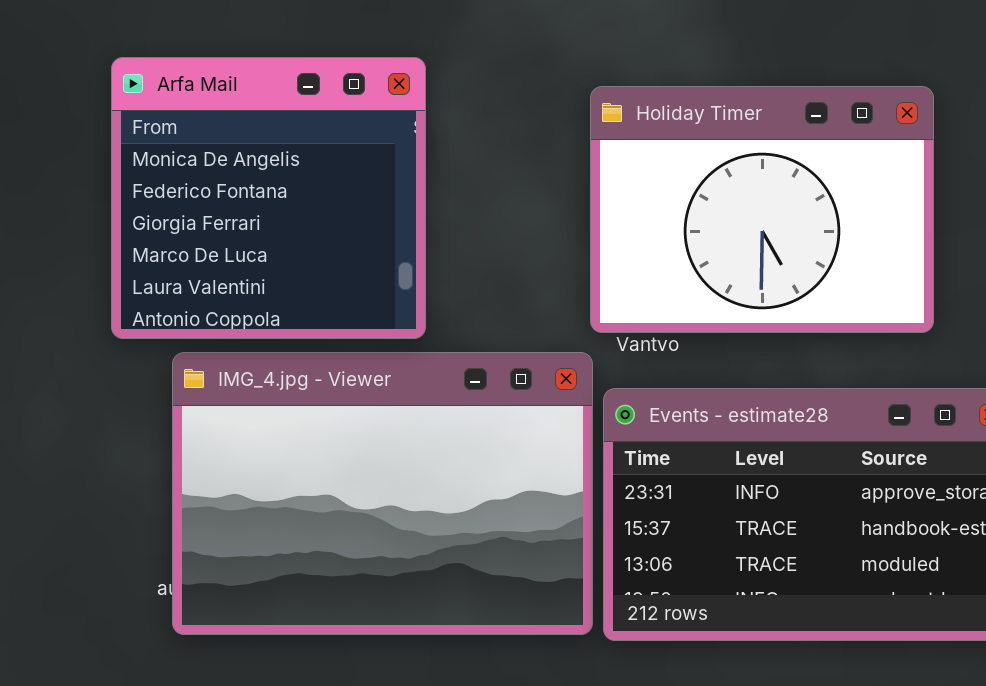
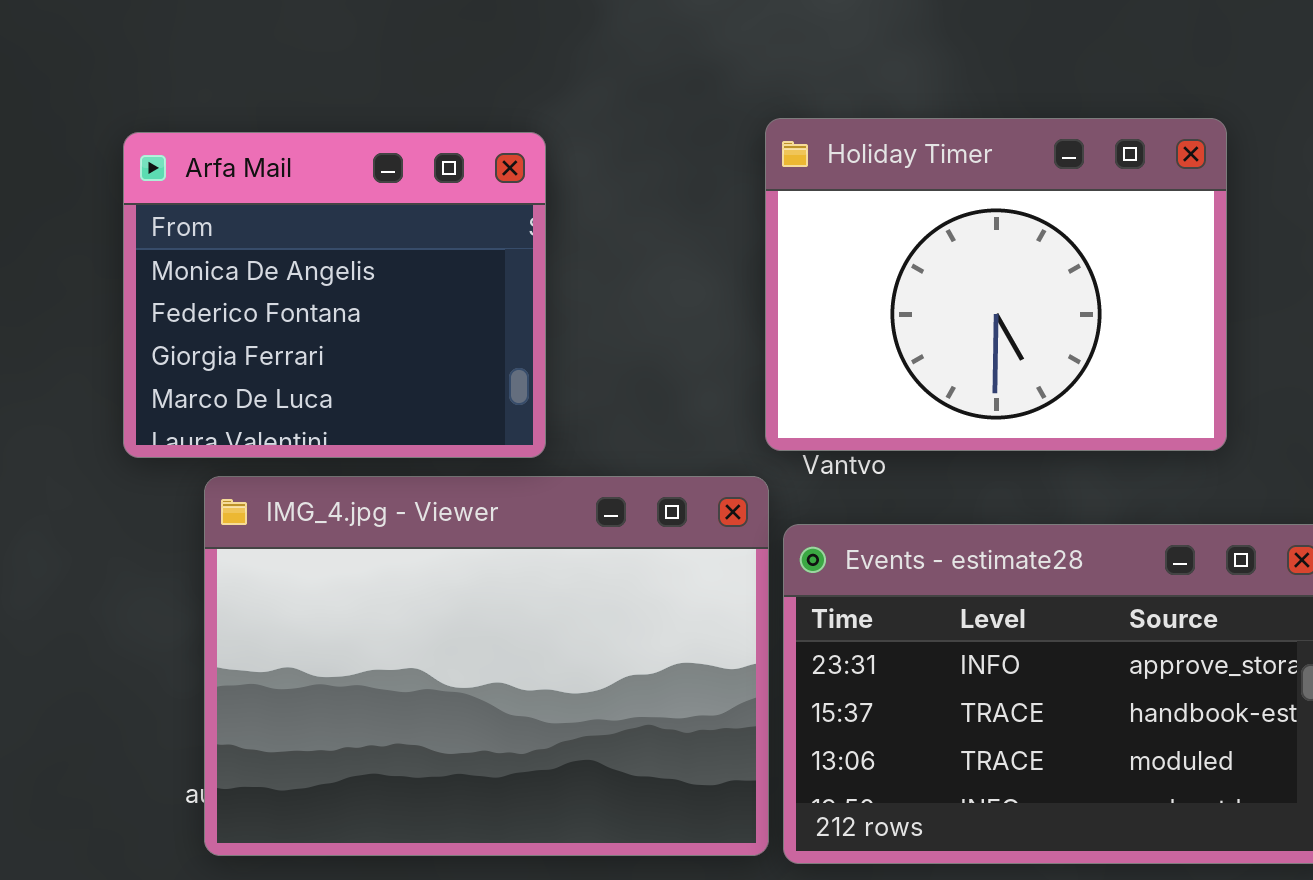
Arfa Mail: [111,57,426,339] -> [123,132,546,458], resized

